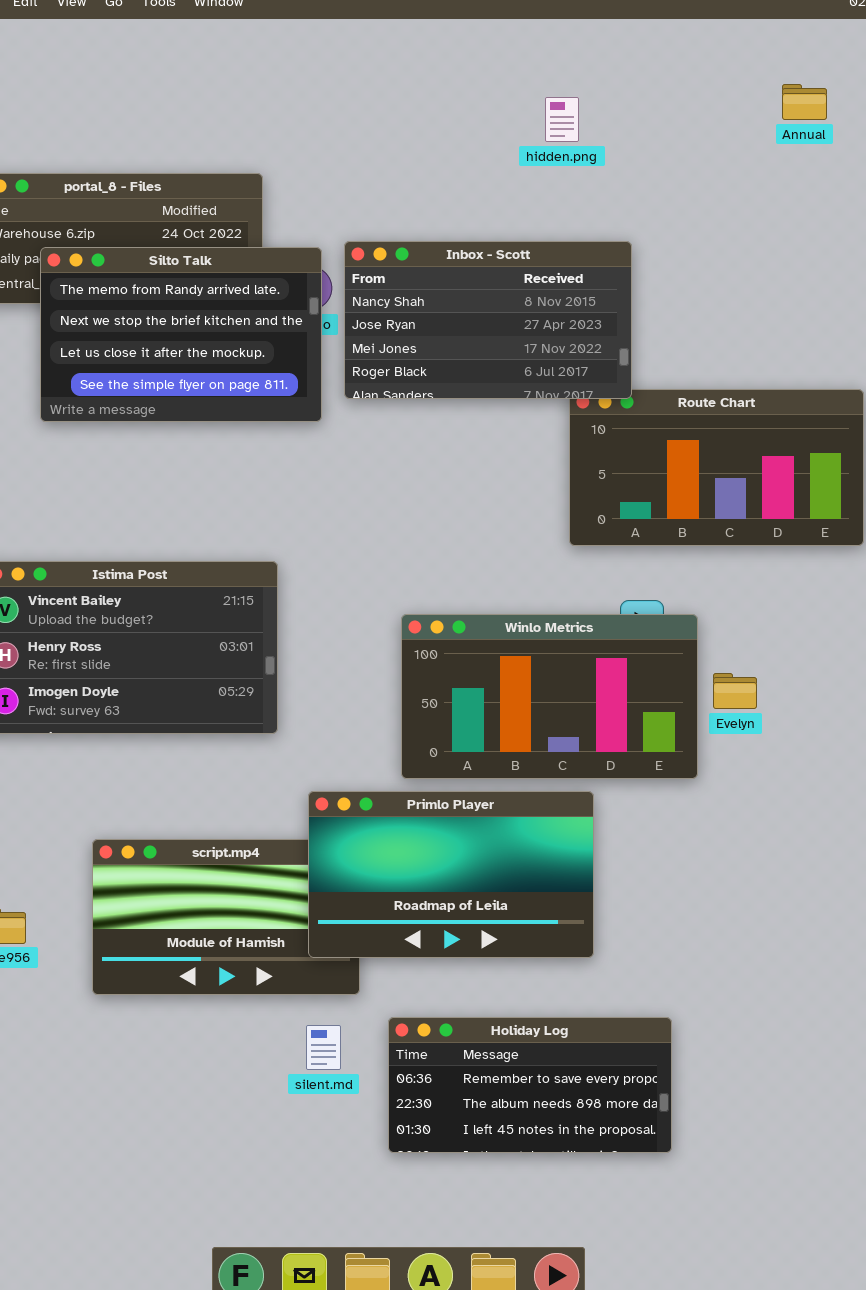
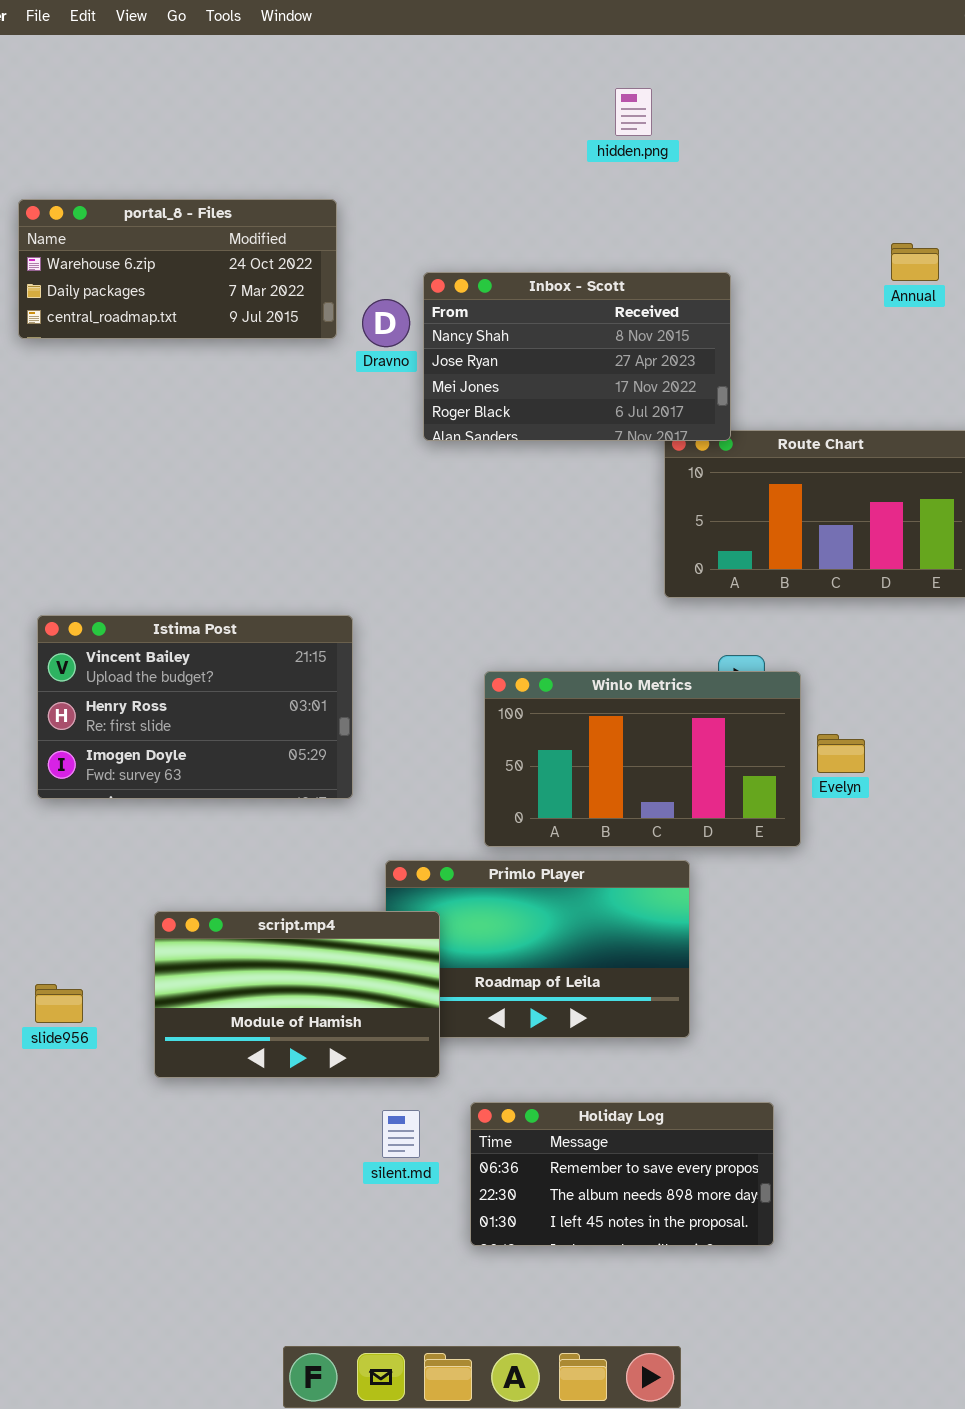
Annual: [782,84,827,120] -> [891,243,939,281], moved
hidden.png: [545,97,579,142] -> [615,88,652,136], moved
Silto Talk: [40,247,322,422] -> none, closed
script.mp4: [92,839,360,995] -> [154,911,440,1078], raised

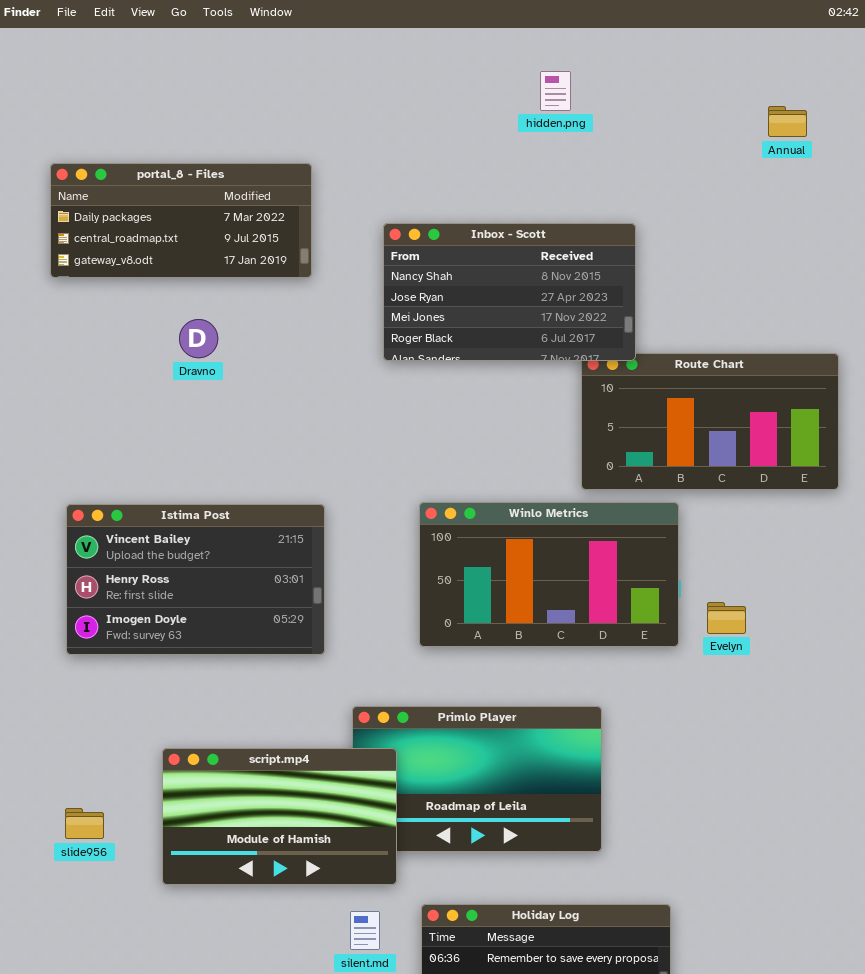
portal_8 - Files: [18,199,337,339] -> [50,163,312,278], scrolled down 1 row
Annual: [891,243,939,281] -> [768,106,807,137], moved
Dravno: [362,299,410,347] -> [179,319,218,358], moved
Winlo Metrics: [484,671,801,847] -> [419,502,679,647], moved

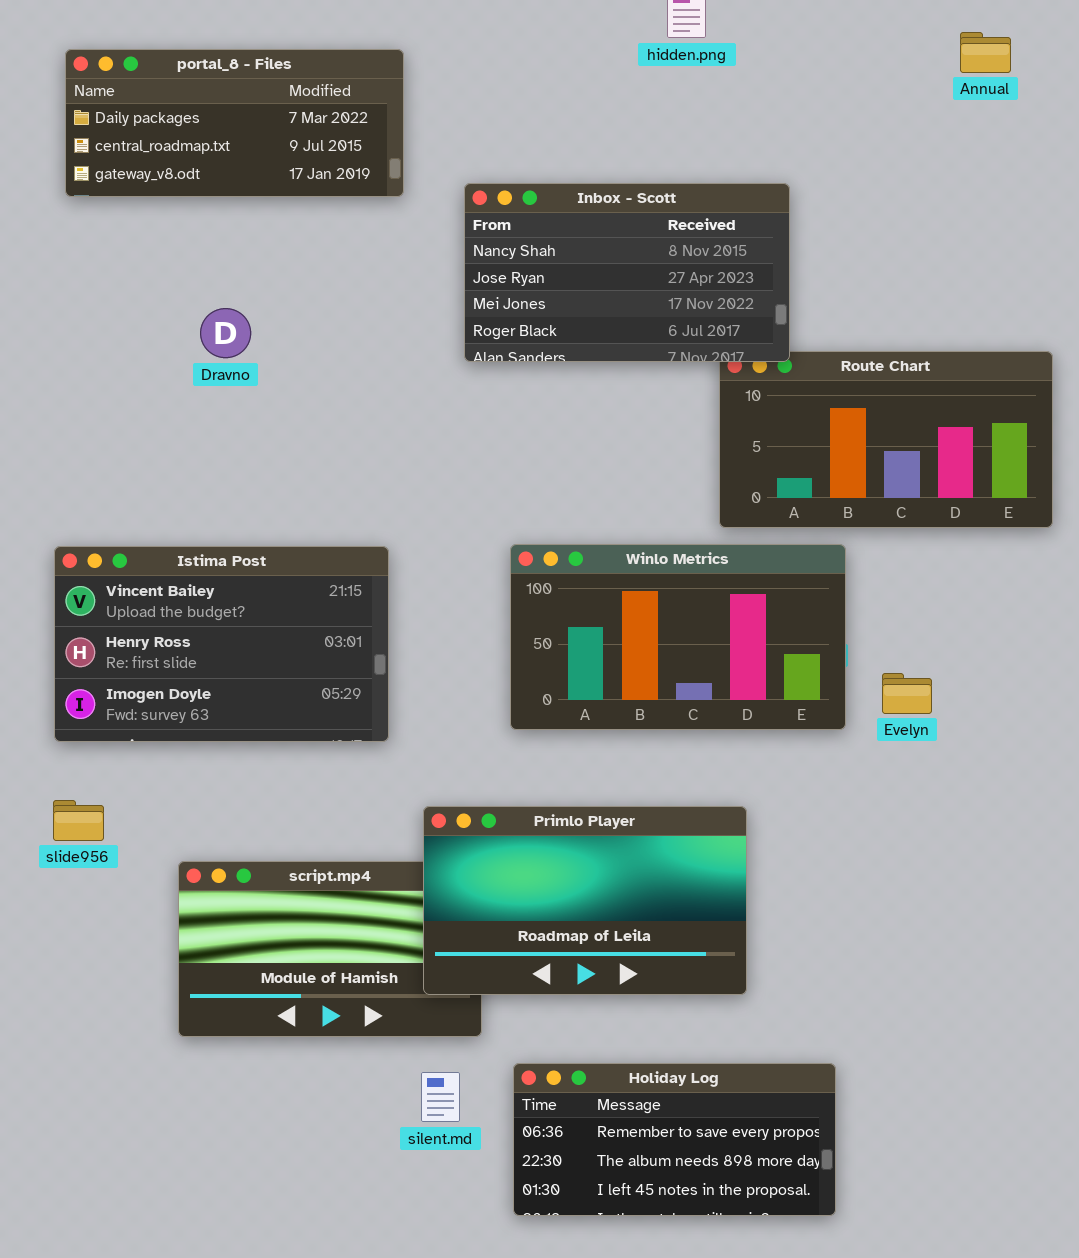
portal_8 - Files: [50,163,312,278] -> [65,49,404,197], moved
Primlo Player: [352,706,602,852] -> [423,806,747,995], raised
slide956: [65,808,104,839] -> [53,800,104,841], moved

